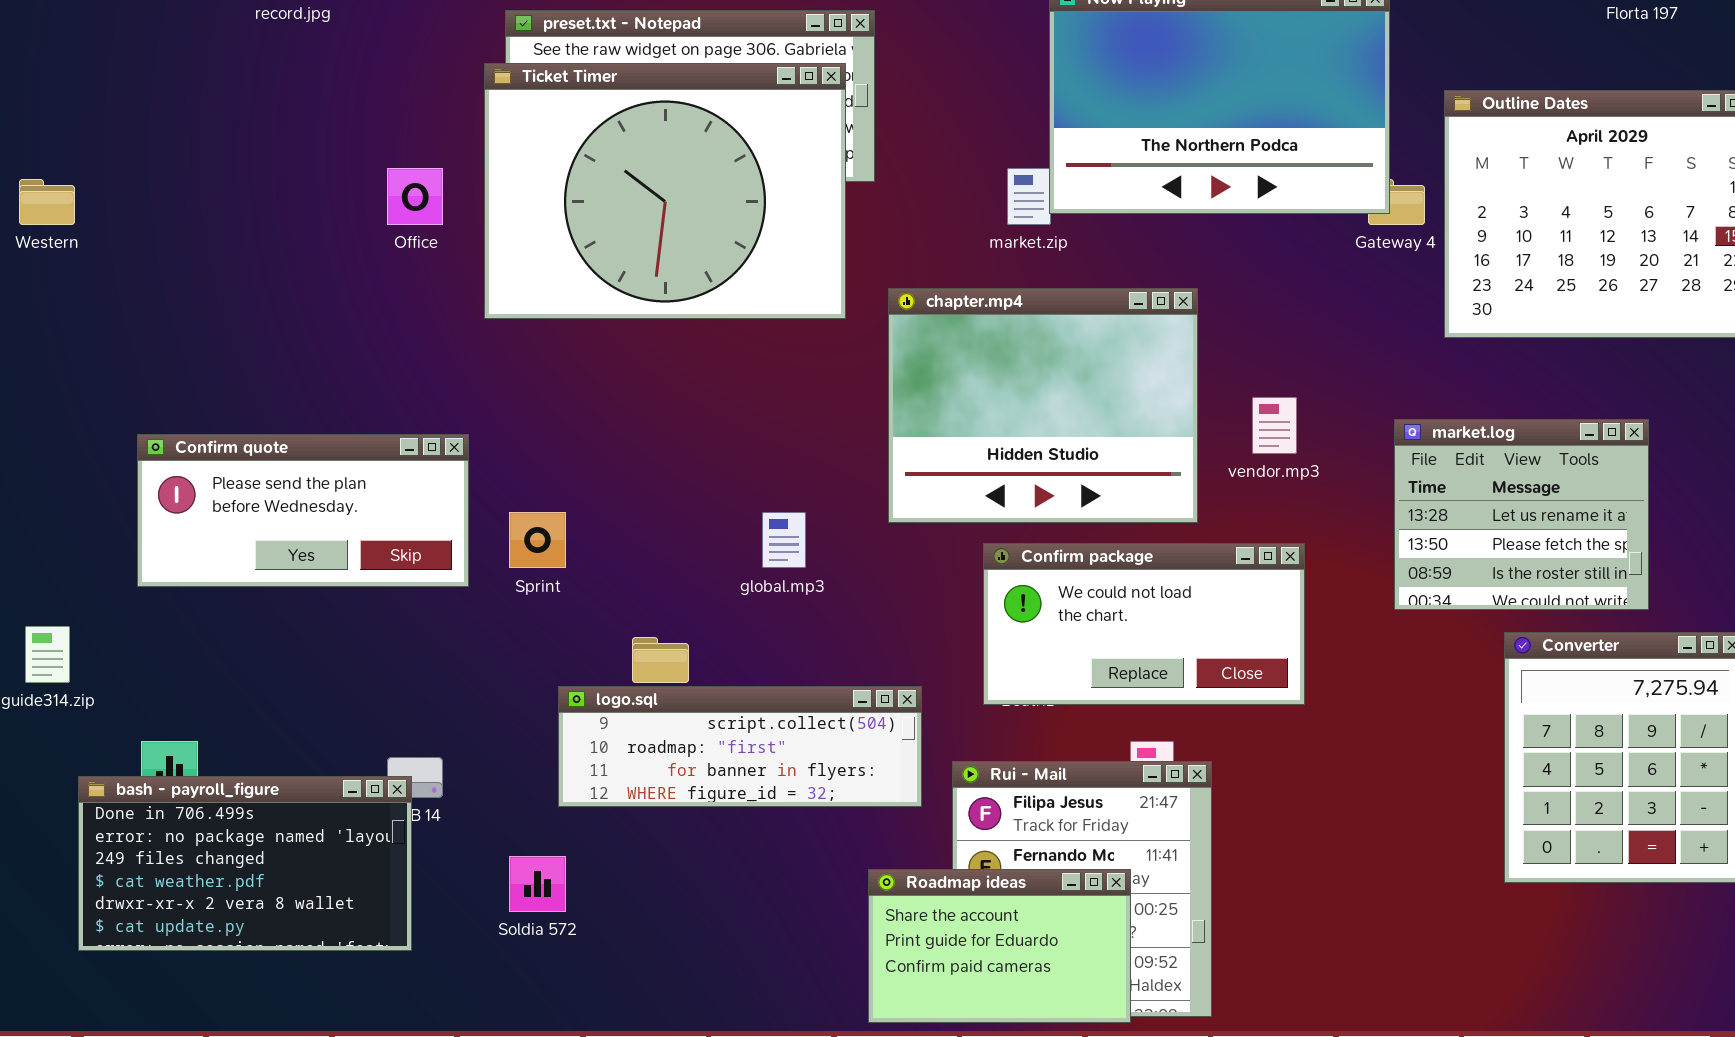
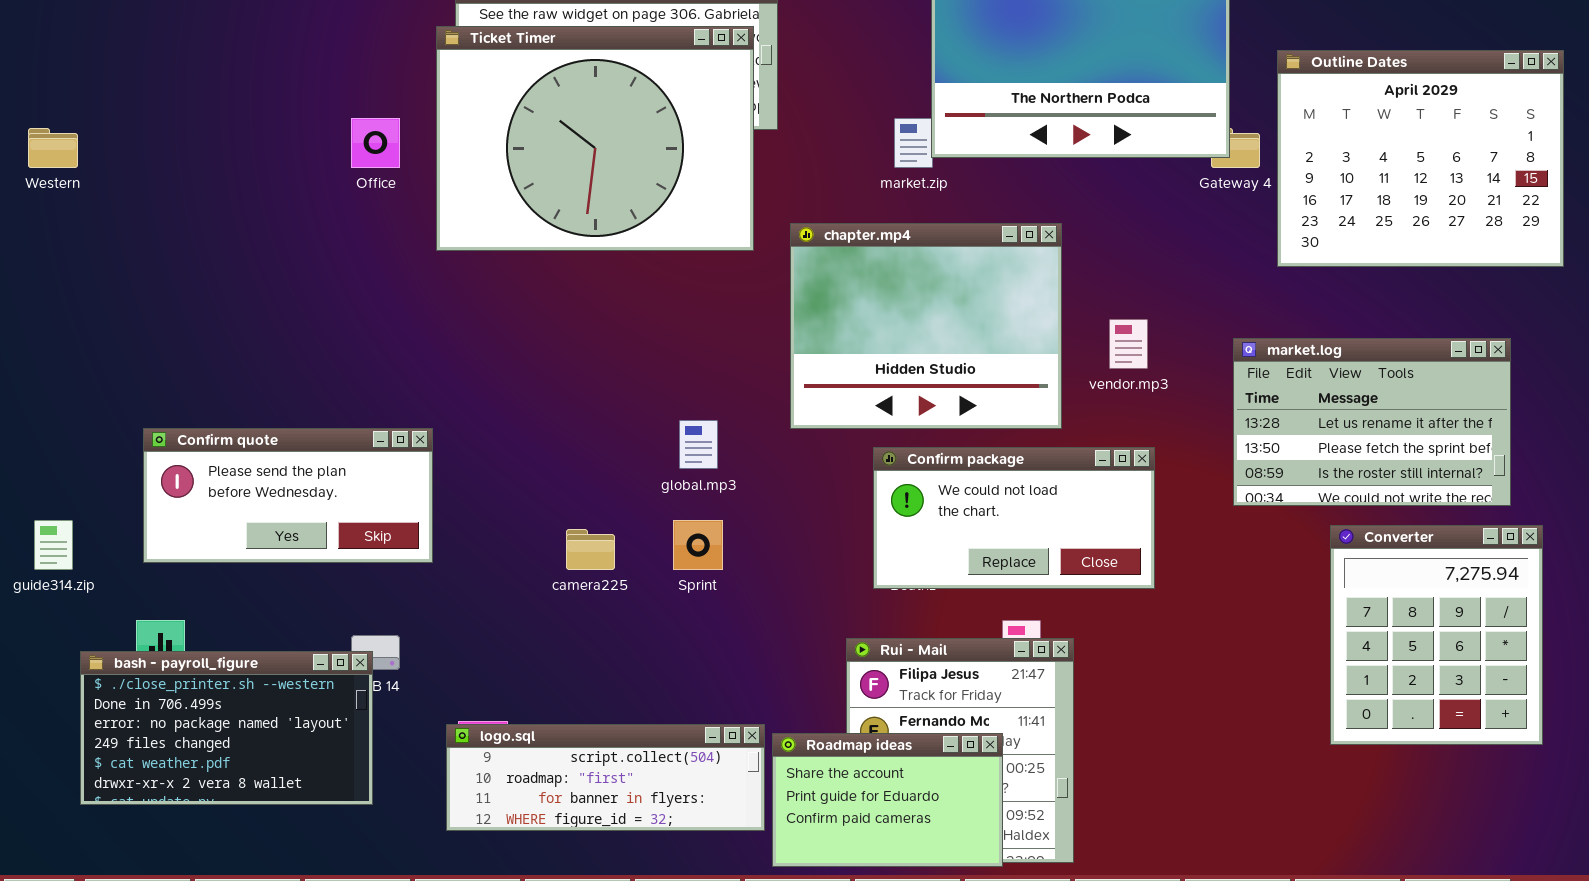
market.log: [1394,419,1649,610] -> [1233,338,1511,506], resized
Confirm quote: [137,434,469,587] -> [143,428,433,563], moved
Sprint: [509,512,566,568] -> [673,520,723,570], moved
logo.sql: [558,686,922,807] -> [446,724,765,831], moved
bash - payroll_figure: [78,776,412,951] -> [80,651,373,805], scrolled up 1 row

